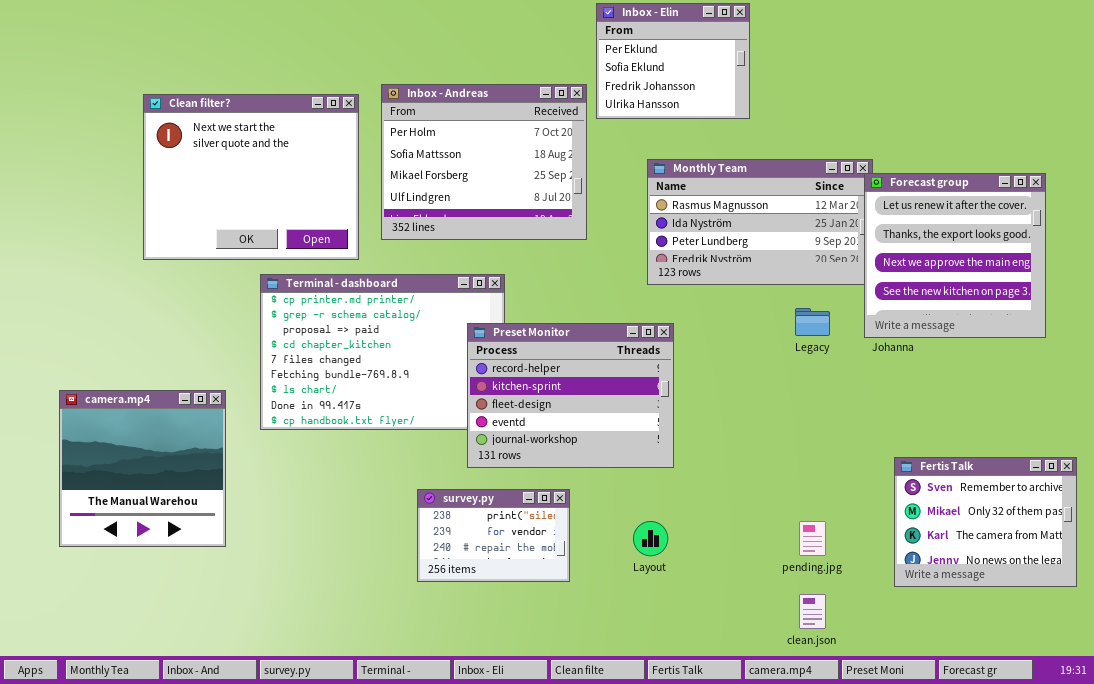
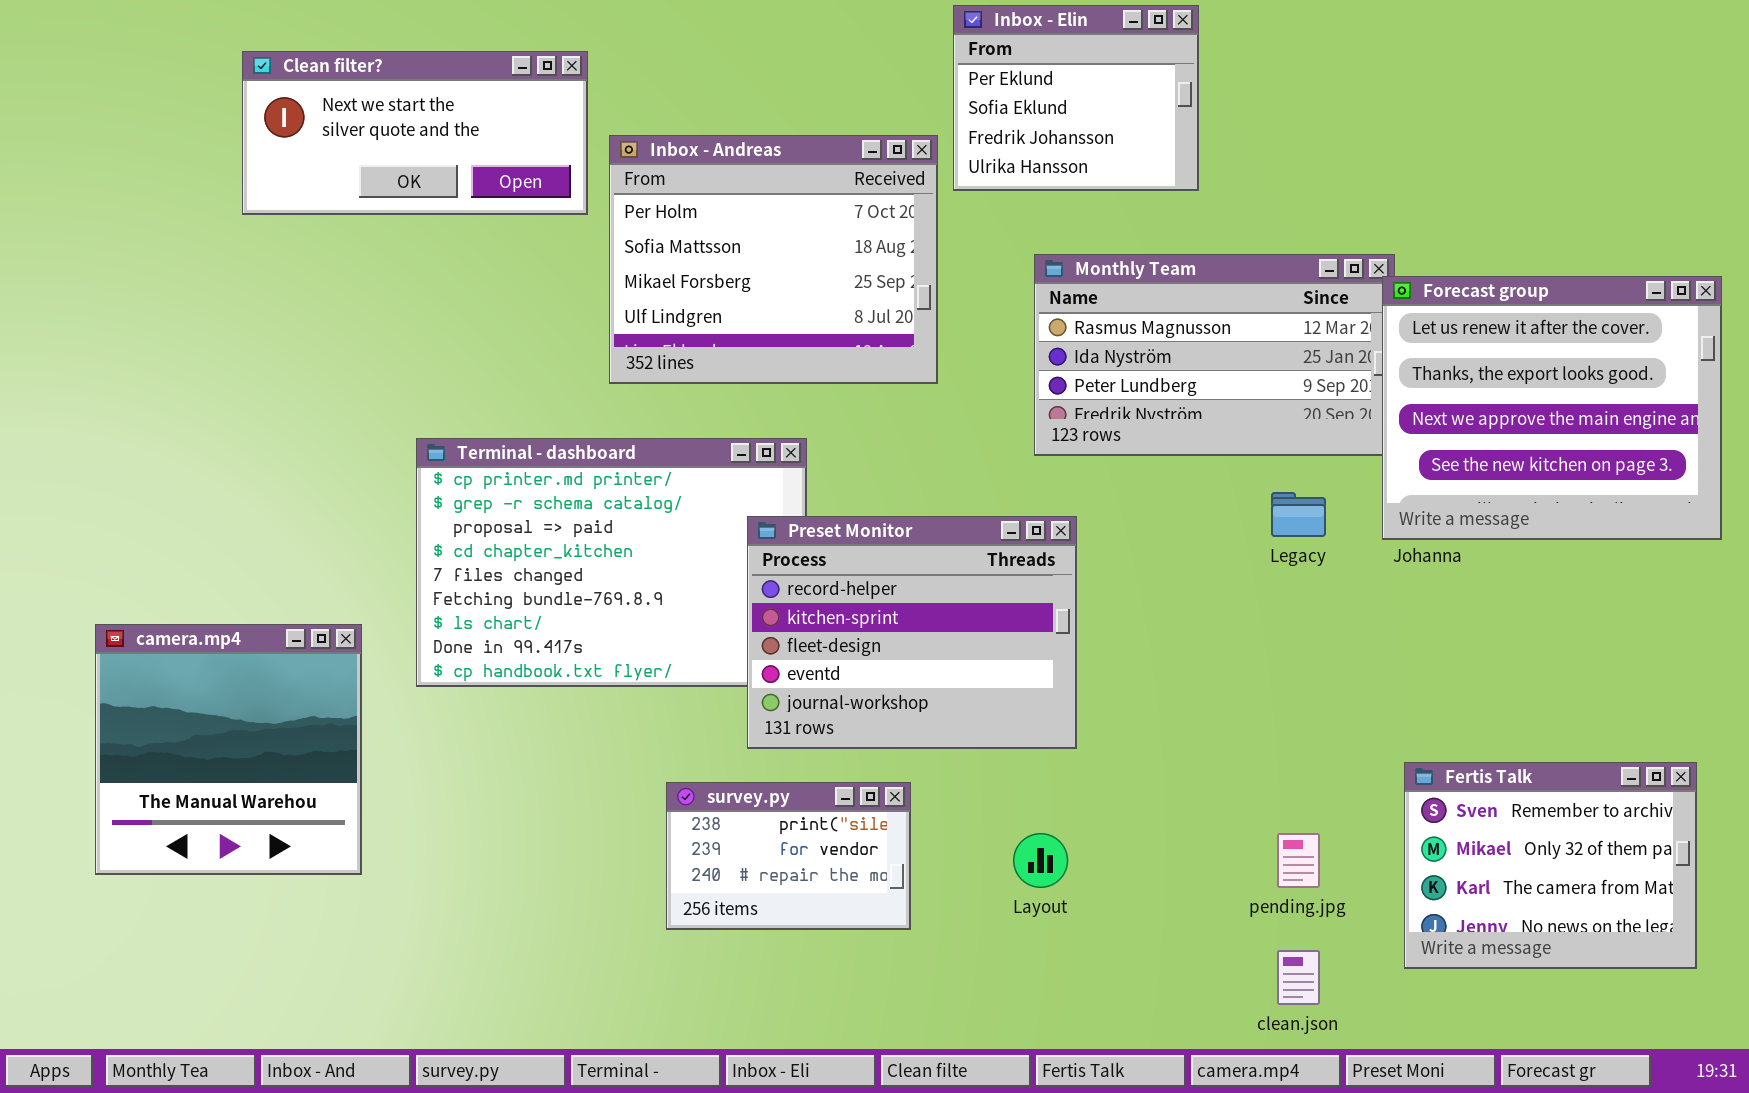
Clean filter?: [143,94,359,260] -> [242,51,588,215], moved, resized
Forecast group: [864,173,1046,338] -> [1382,276,1722,540], resized
Fertis Talk: [894,457,1077,587] -> [1404,762,1697,969], moved

